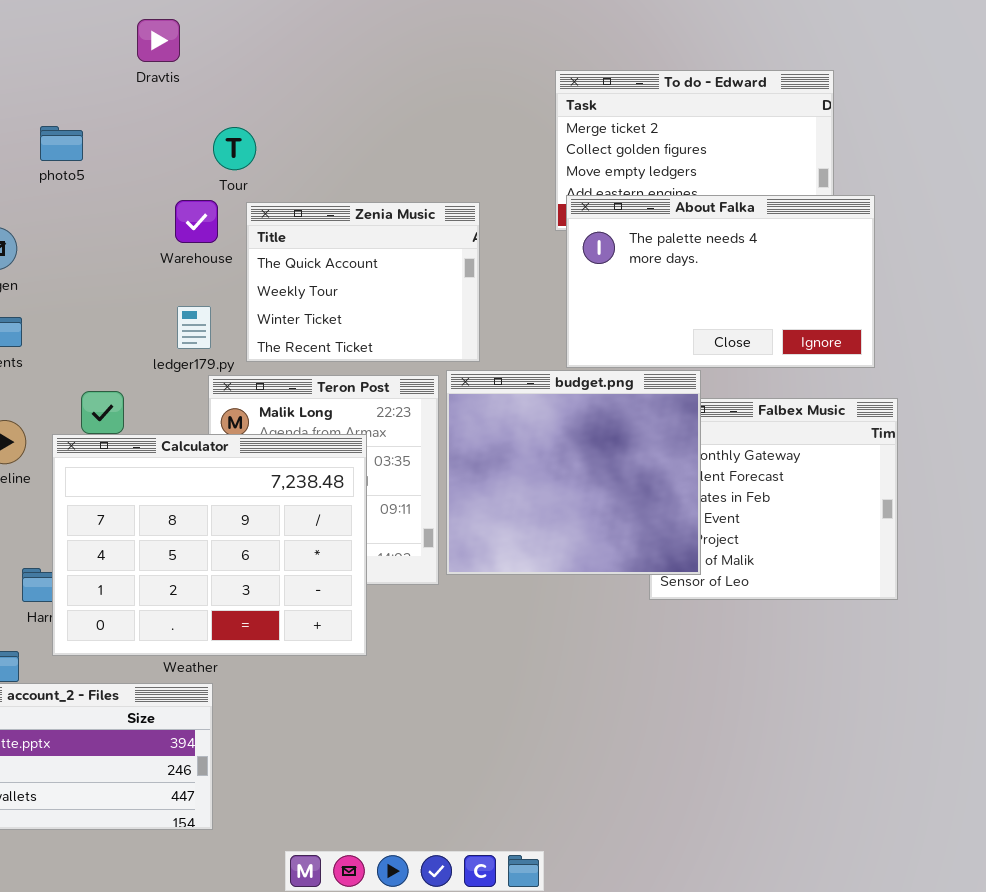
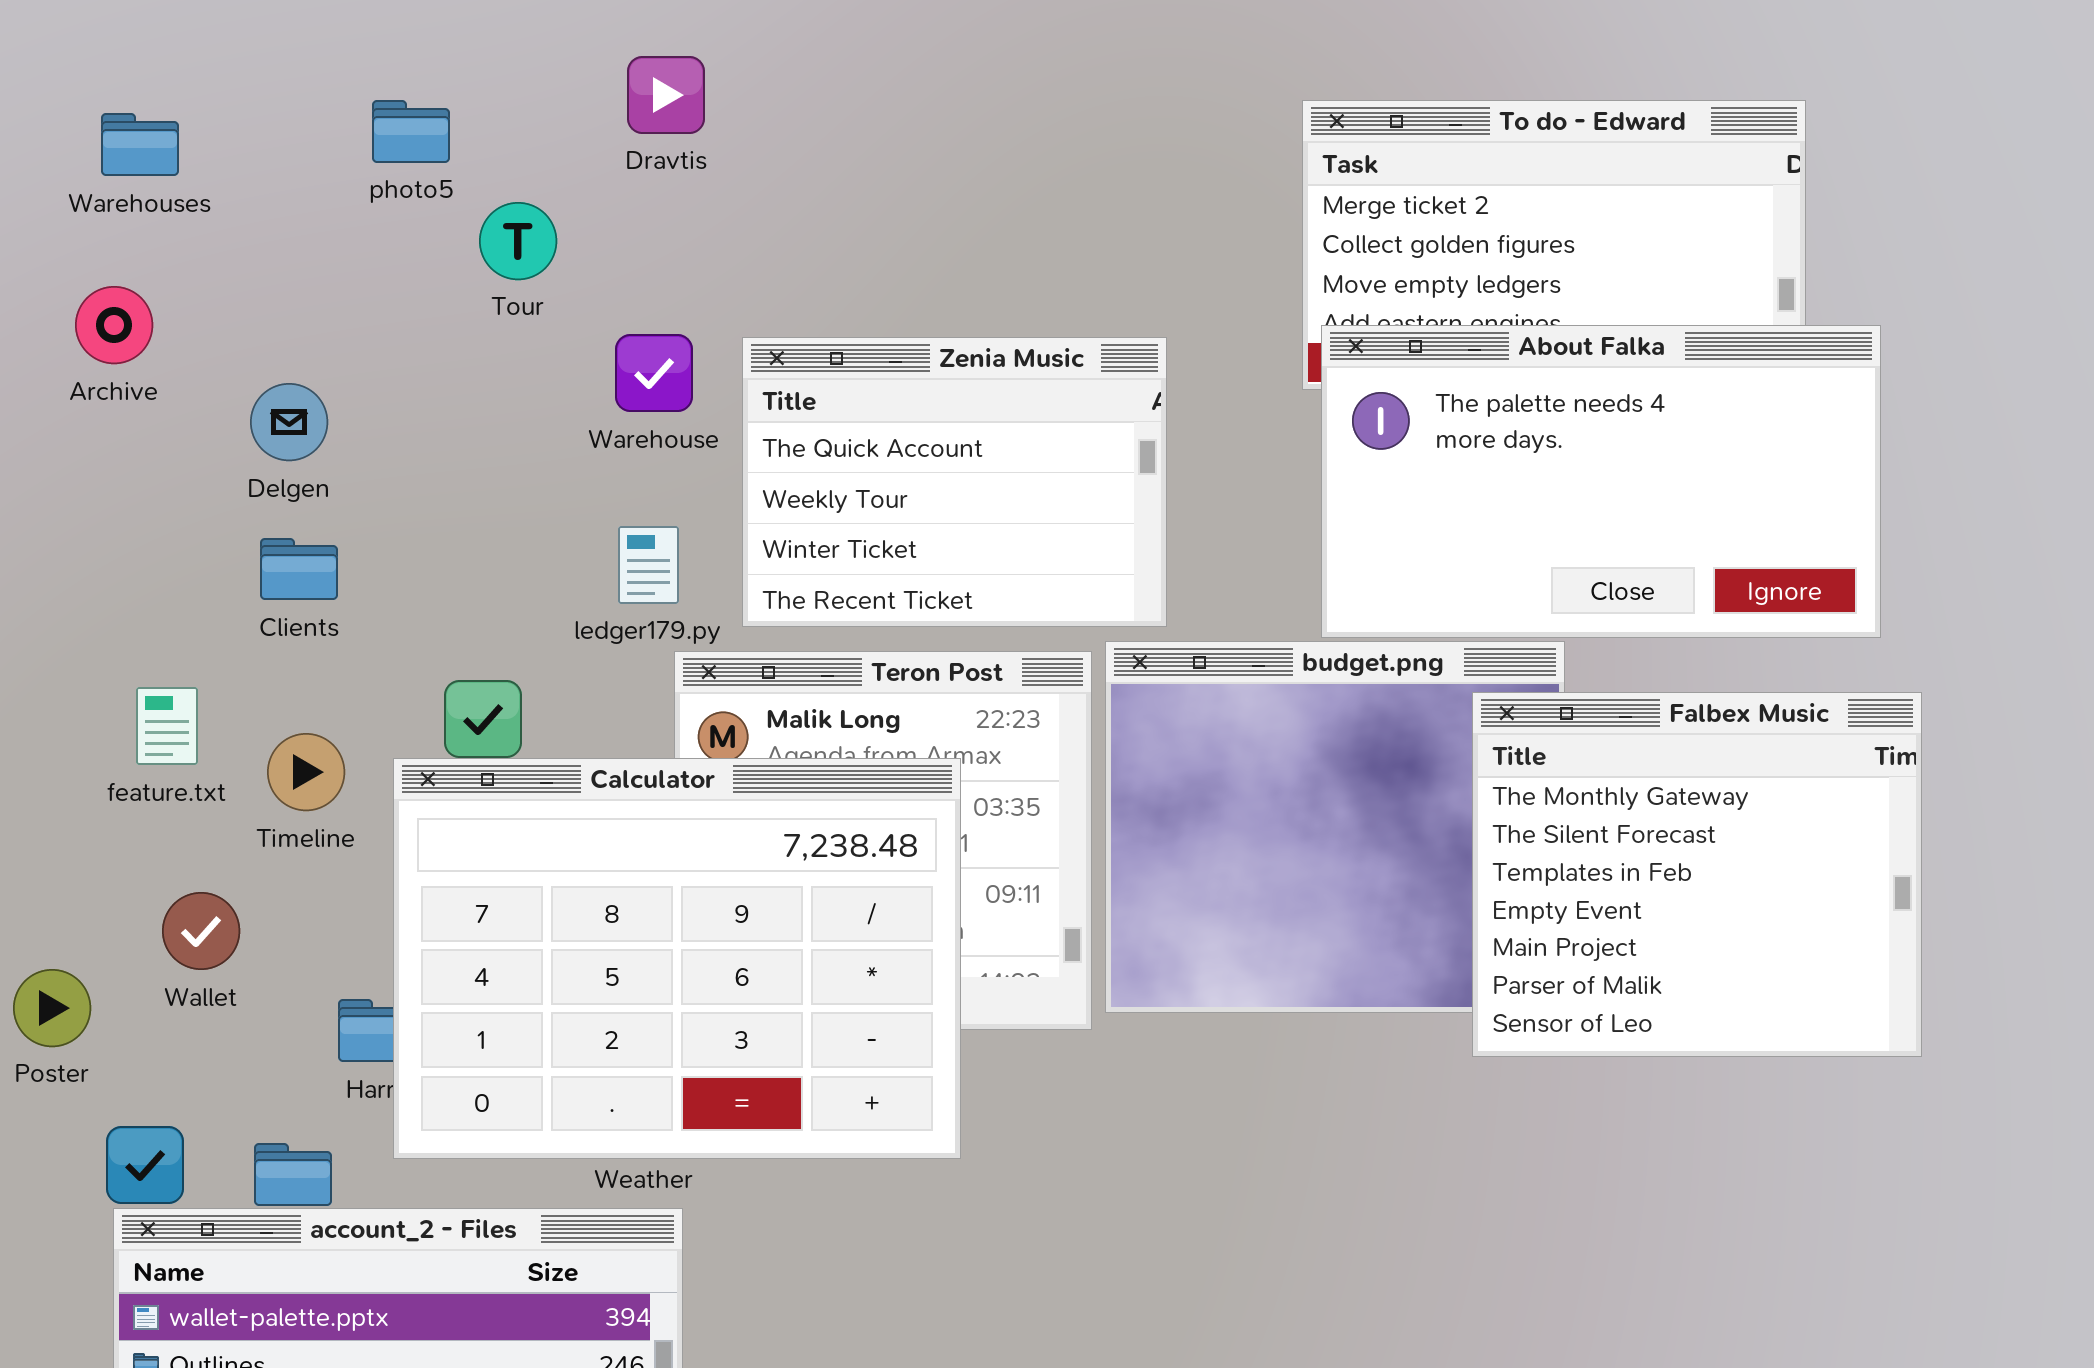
Dravtis: [137,19,180,62] -> [627,56,705,134], moved
photo5: [40,126,83,161] -> [372,100,450,163], moved
Tour: [213,127,256,170] -> [479,202,557,280], moved
Falbex Music: [649,398,898,600] -> [1472,692,1922,1057], raised

